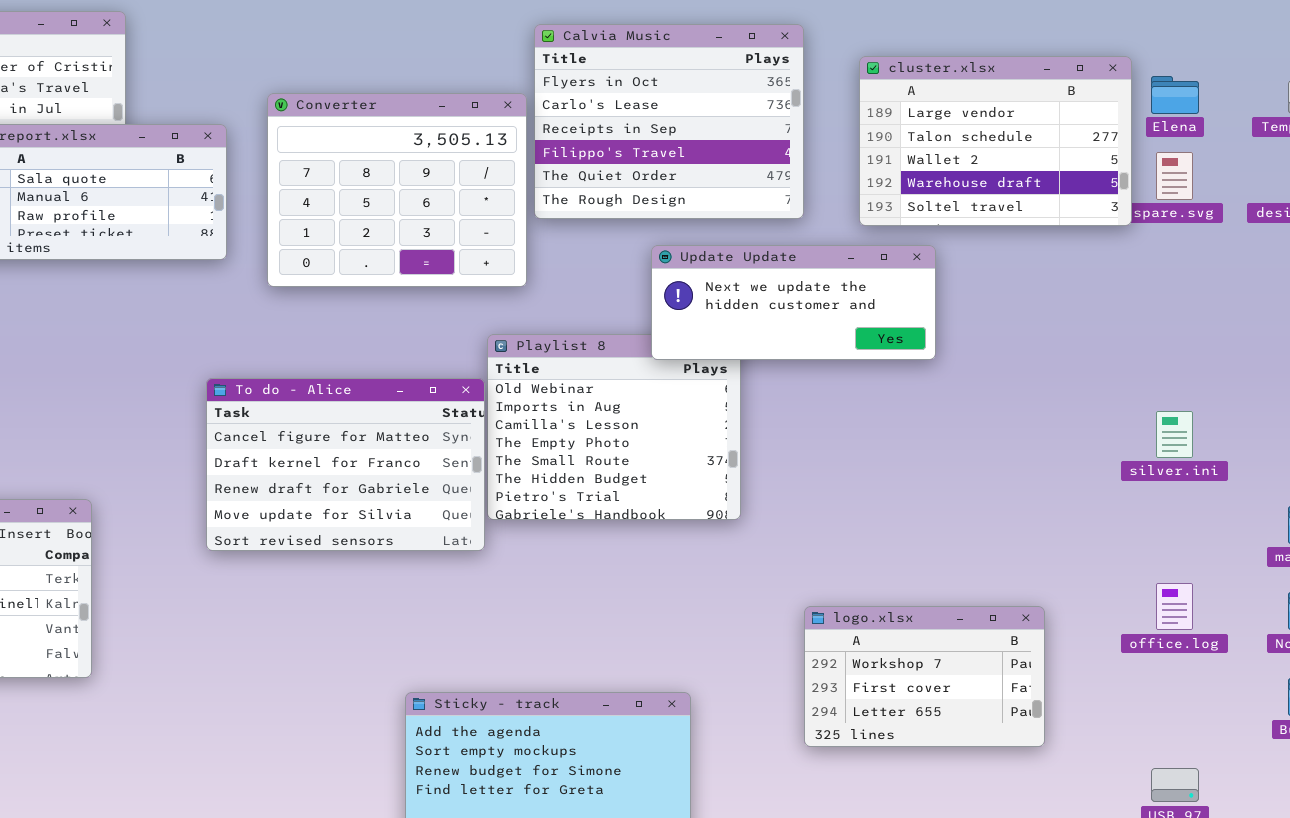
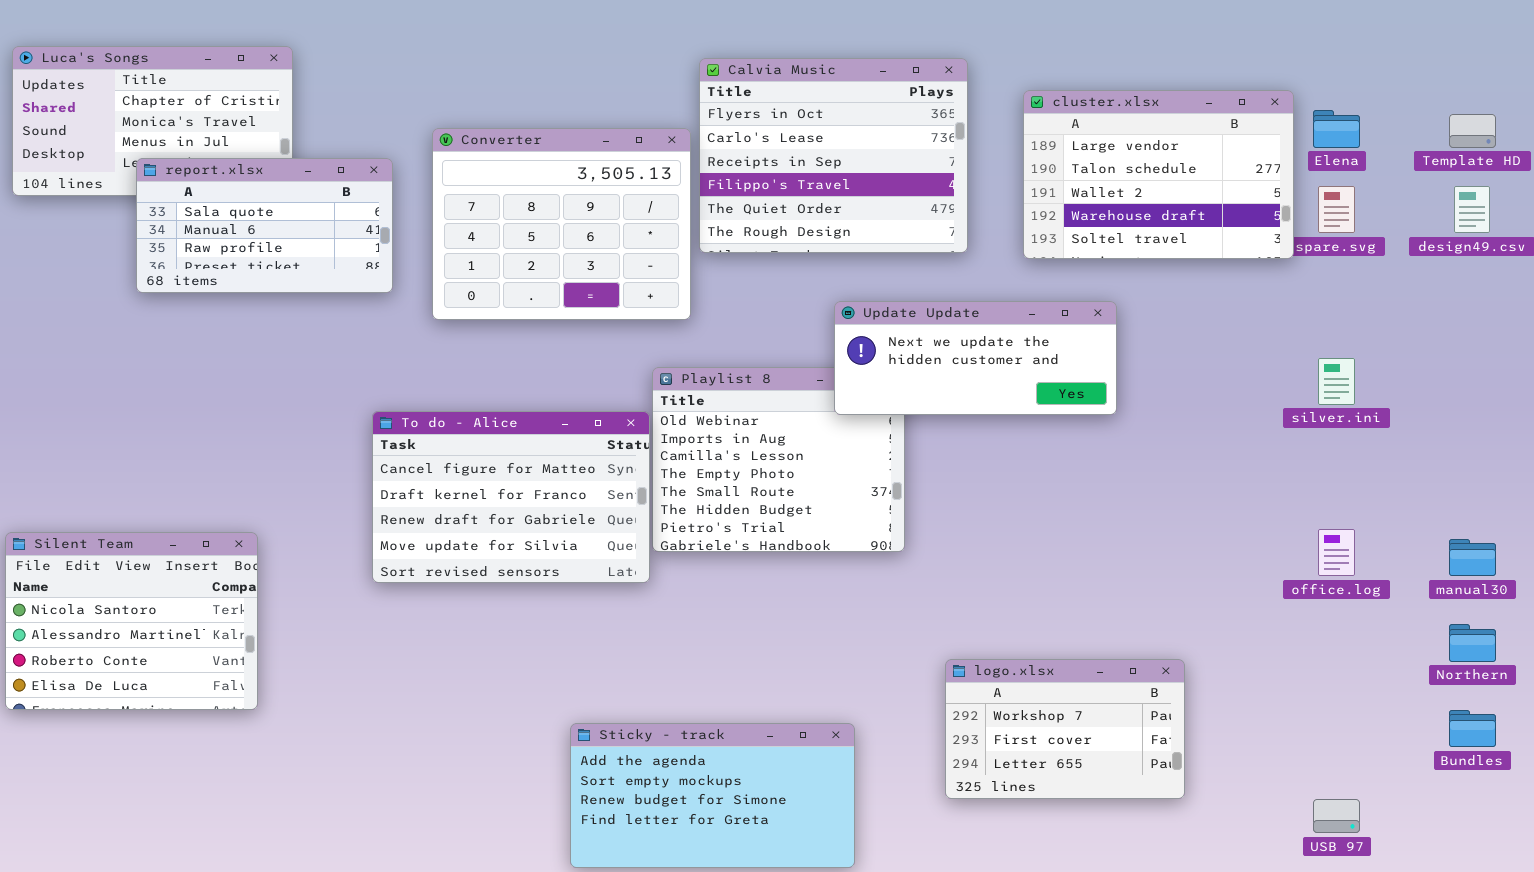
Update Update: [651,245,936,360] -> [834,301,1117,415], moved
silver.ini: [1156,411,1193,458] -> [1318,358,1355,405], moved
office.log: [1156,583,1193,630] -> [1318,529,1355,576], moved
logo.xlsx: [804,606,1045,747] -> [945,659,1185,799], moved

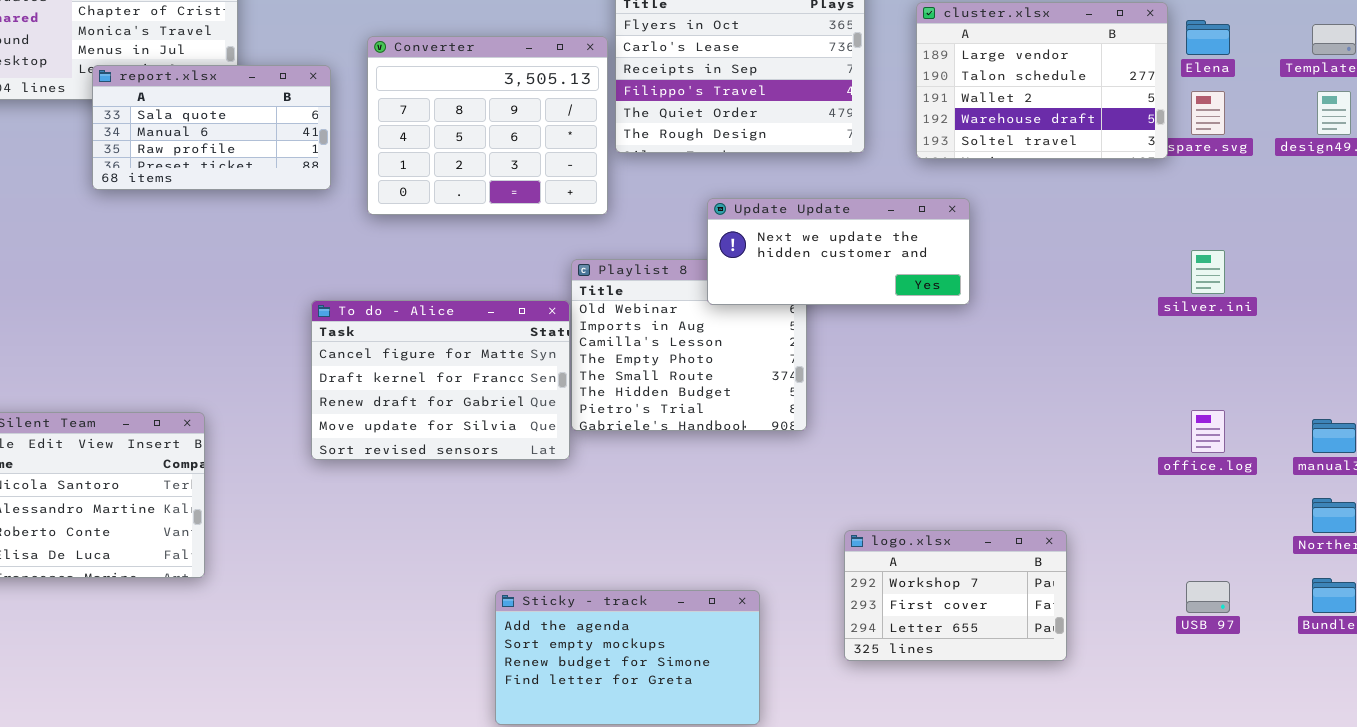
Update Update: [834,301,1117,415] -> [707,198,970,305], moved
USB 97: [1313,799,1360,833] -> [1186,581,1230,613], moved

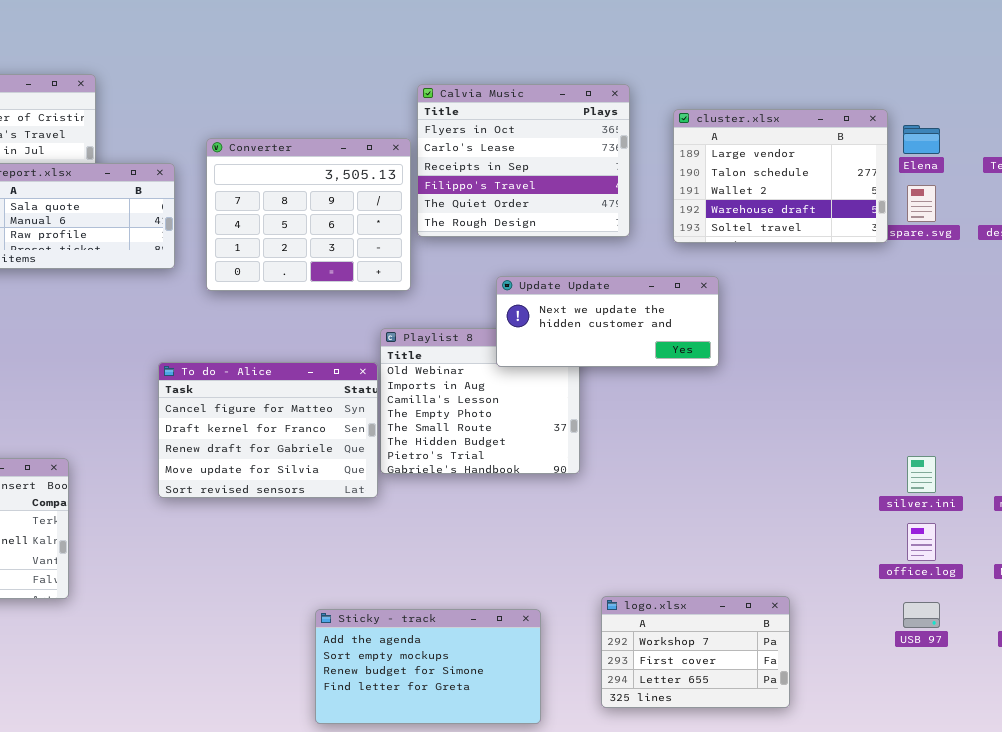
silver.ini: [1191,250,1225,294] -> [907,456,936,493], moved
office.log: [1191,410,1225,453] -> [907,523,936,561], moved
logo.xlsx: [844,530,1067,661] -> [601,596,790,708], moved

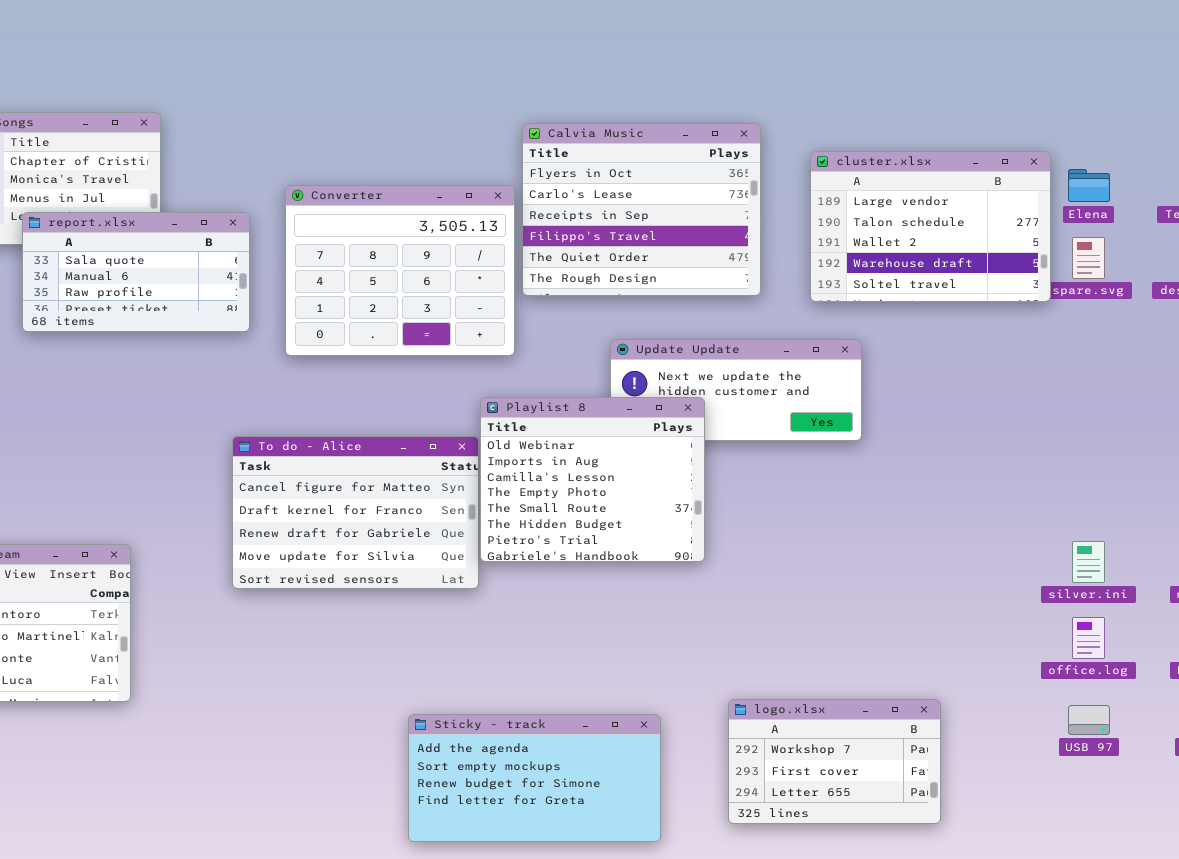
Playlist 8: [380,328,580,474] -> [480,397,705,562], raised

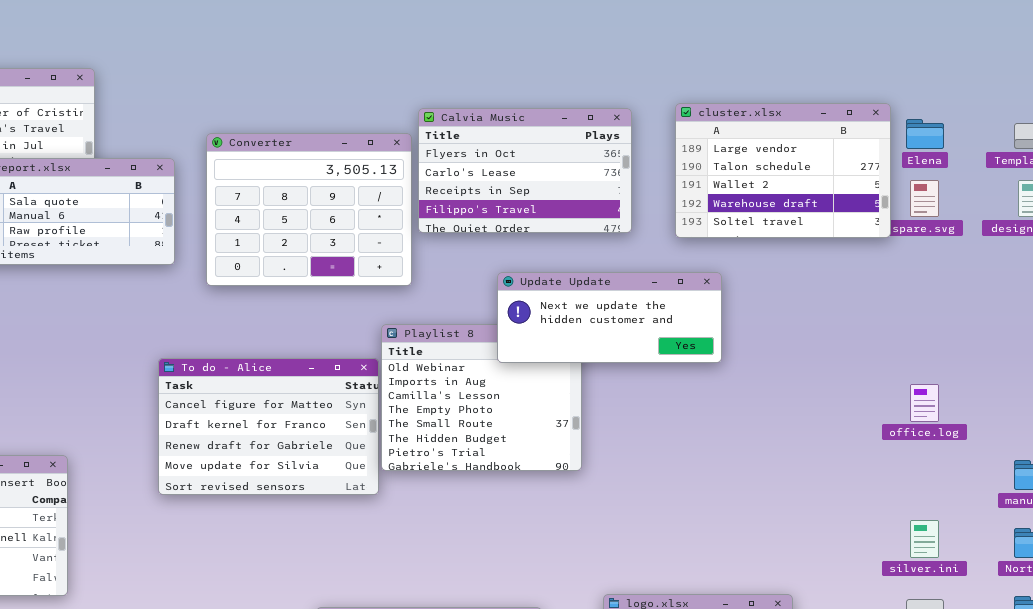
Calvia Music: [522,123,761,296] -> [418,108,632,233], resized
Update Update: [610,339,862,441] -> [497,272,722,363], raised
silver.ini: [1072,541,1105,583] -> [910,520,939,558], moved
office.log: [1072,617,1105,659] -> [910,384,939,422], moved

